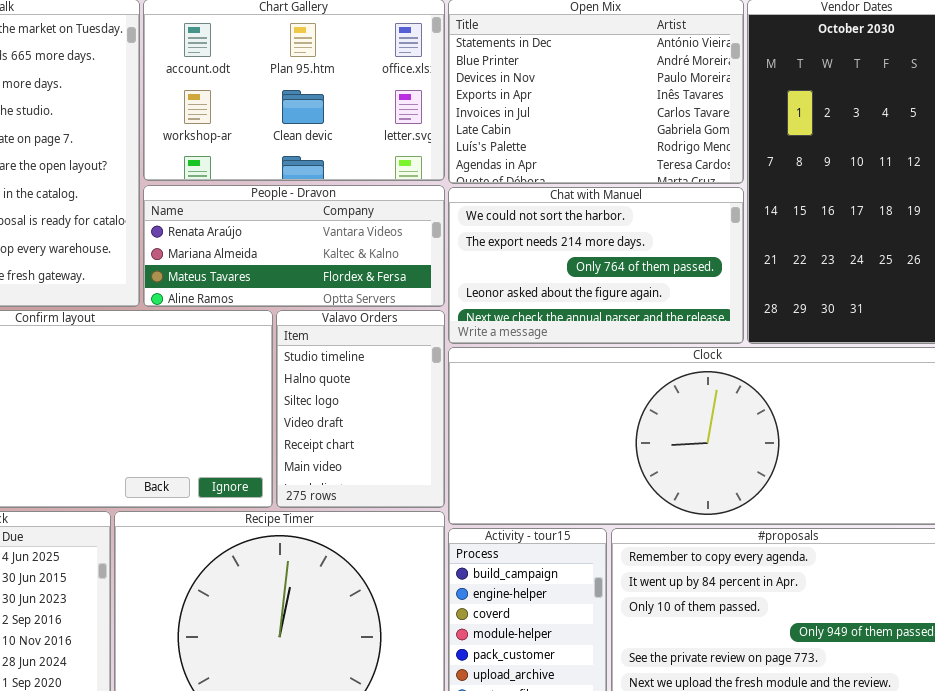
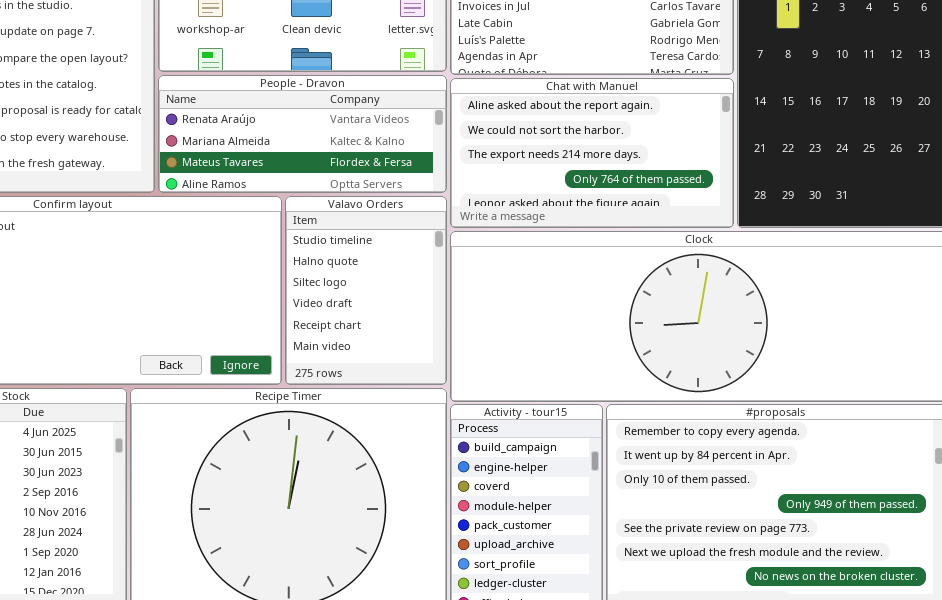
Chat with Manuel: [448,187,744,344] -> [450,78,734,228], scrolled up 1 row

